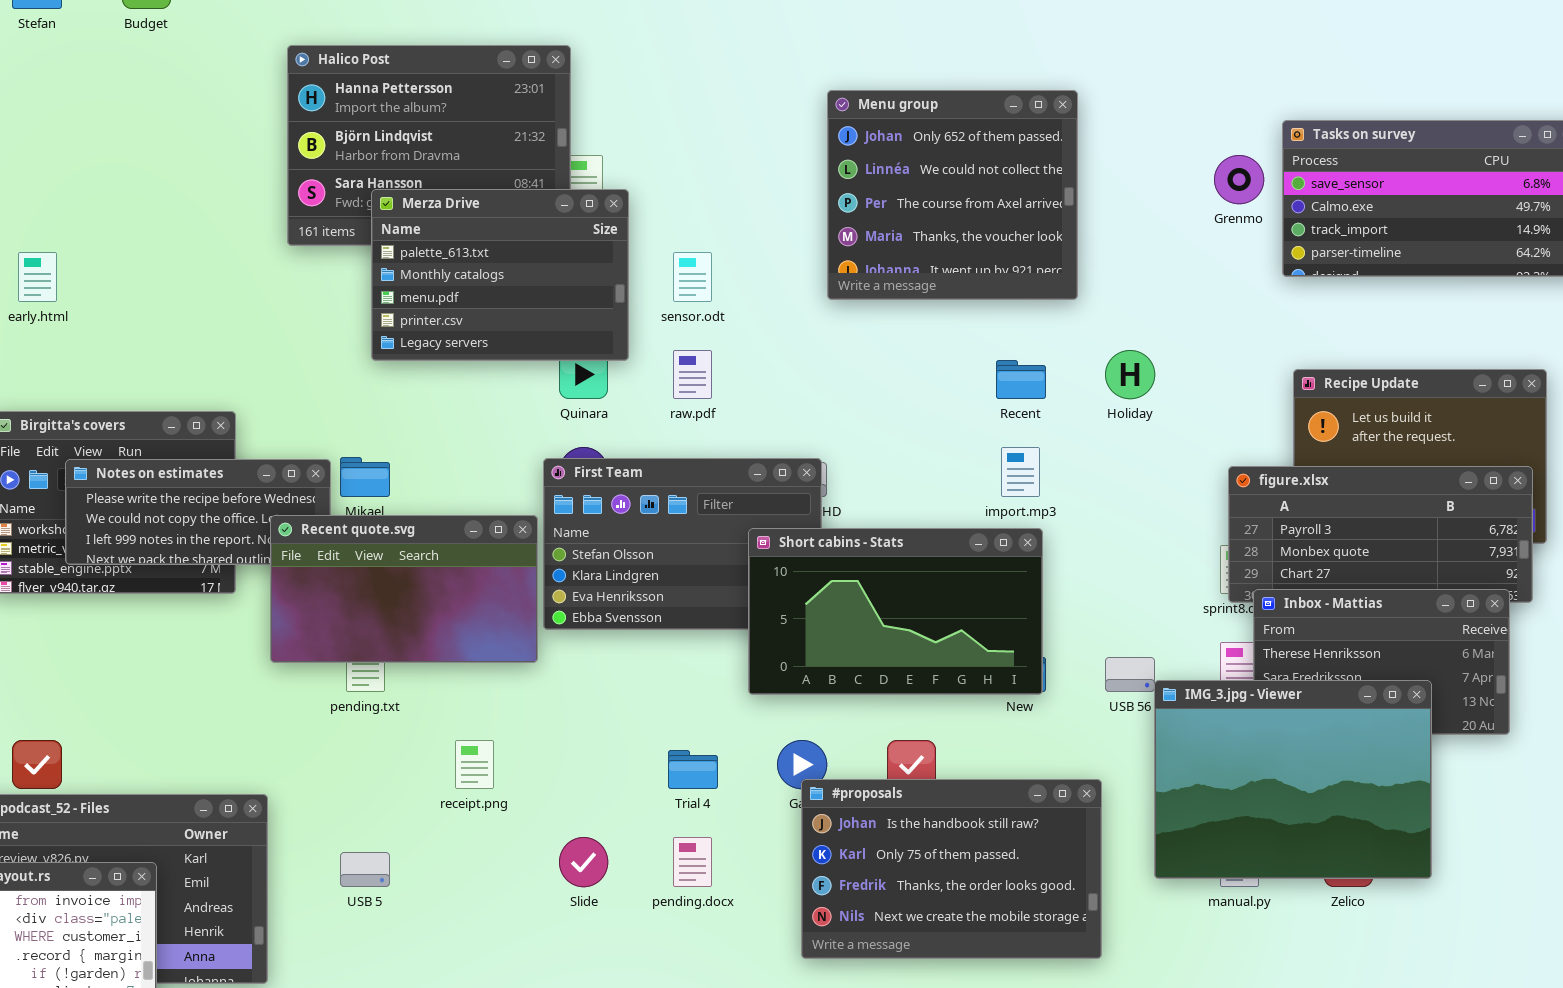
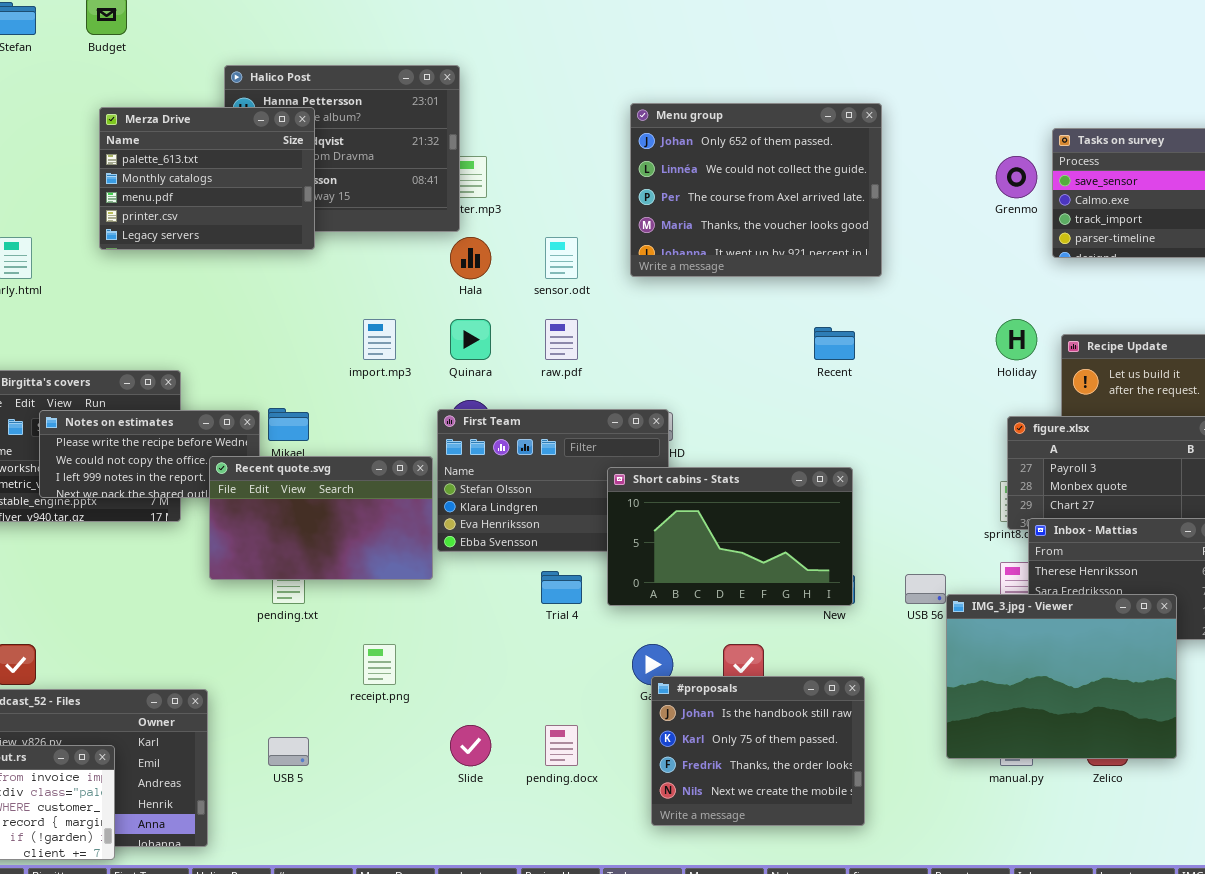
Menu group: [827,90,1078,300] -> [630,103,882,277], resized
Merza Drive: [371,189,629,361] -> [99,107,315,250], moved
Holiday: [1105,350,1155,399] -> [996,319,1037,360], moved
import.mp3: [1001,447,1040,497] -> [363,319,396,360], moved
Trial 4: [668,750,718,789] -> [541,571,582,604], moved
#proposals: [801,779,1102,959] -> [651,676,865,826], resized

